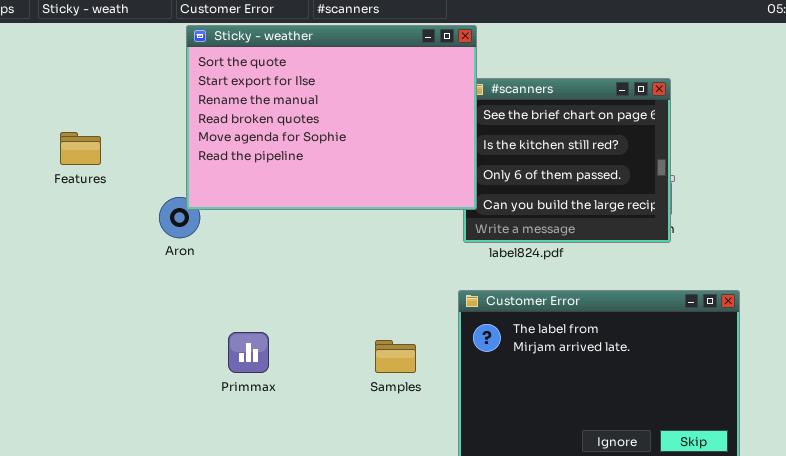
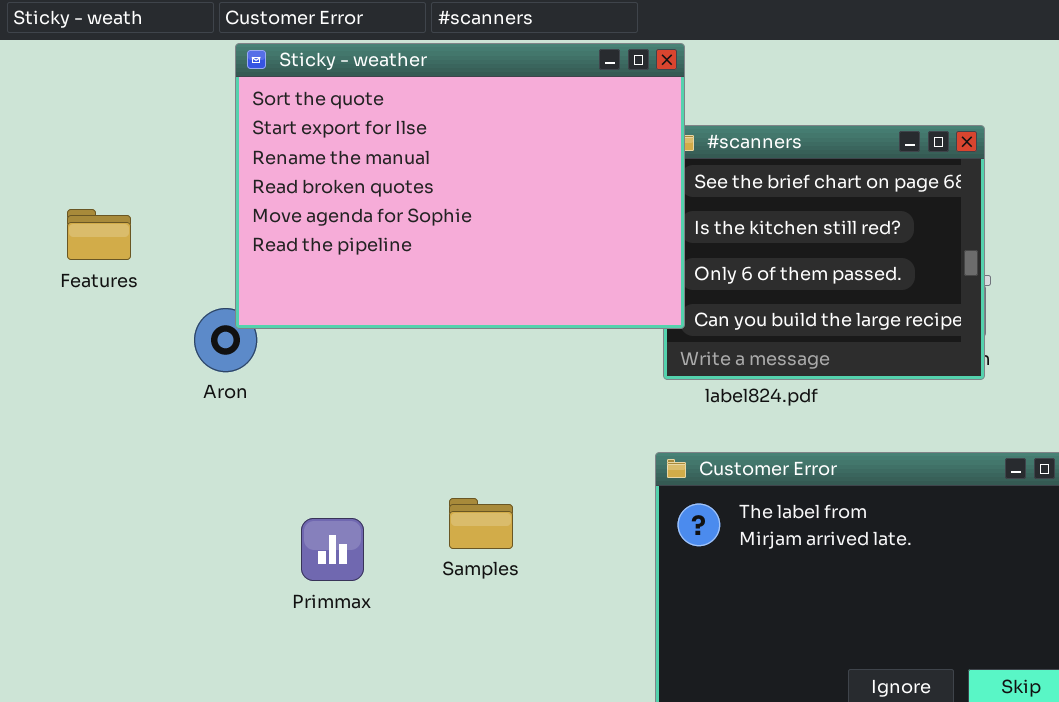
Features: [60,132,101,165] -> [67,209,131,260], moved
Samples: [375,340,416,373] -> [449,498,513,549], moved

